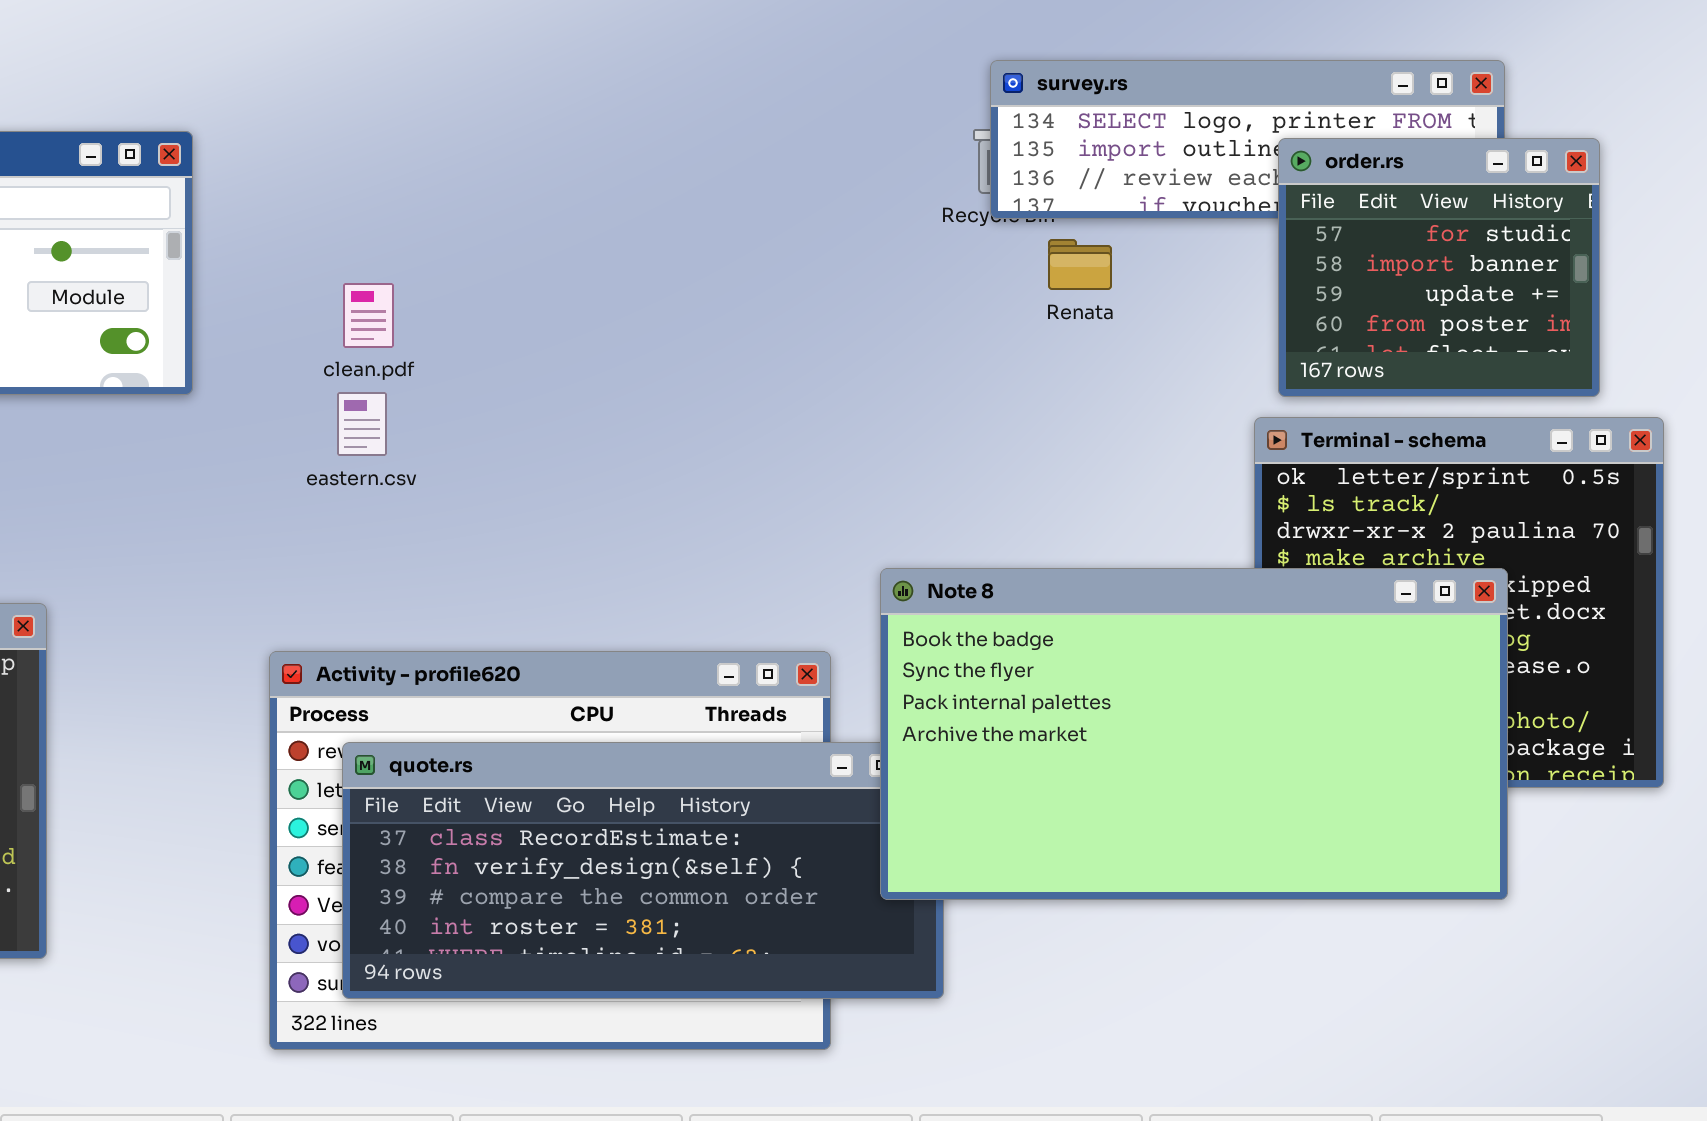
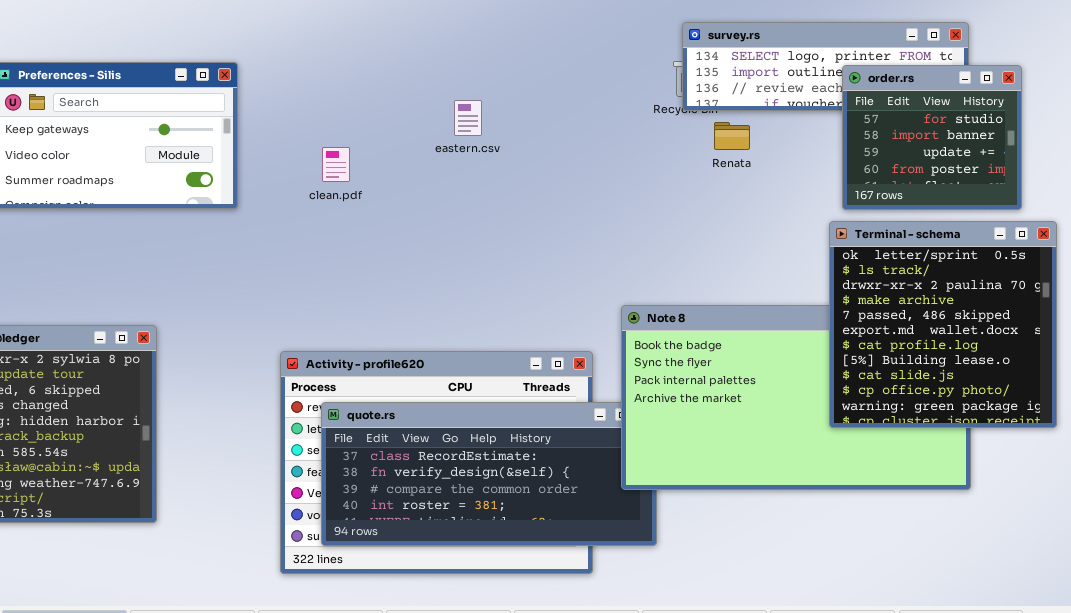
eastern.csv: [337,392,387,456] -> [454,100,482,136], moved
Terminal - schema: [1254,417,1664,788] -> [829,221,1057,428], raised

